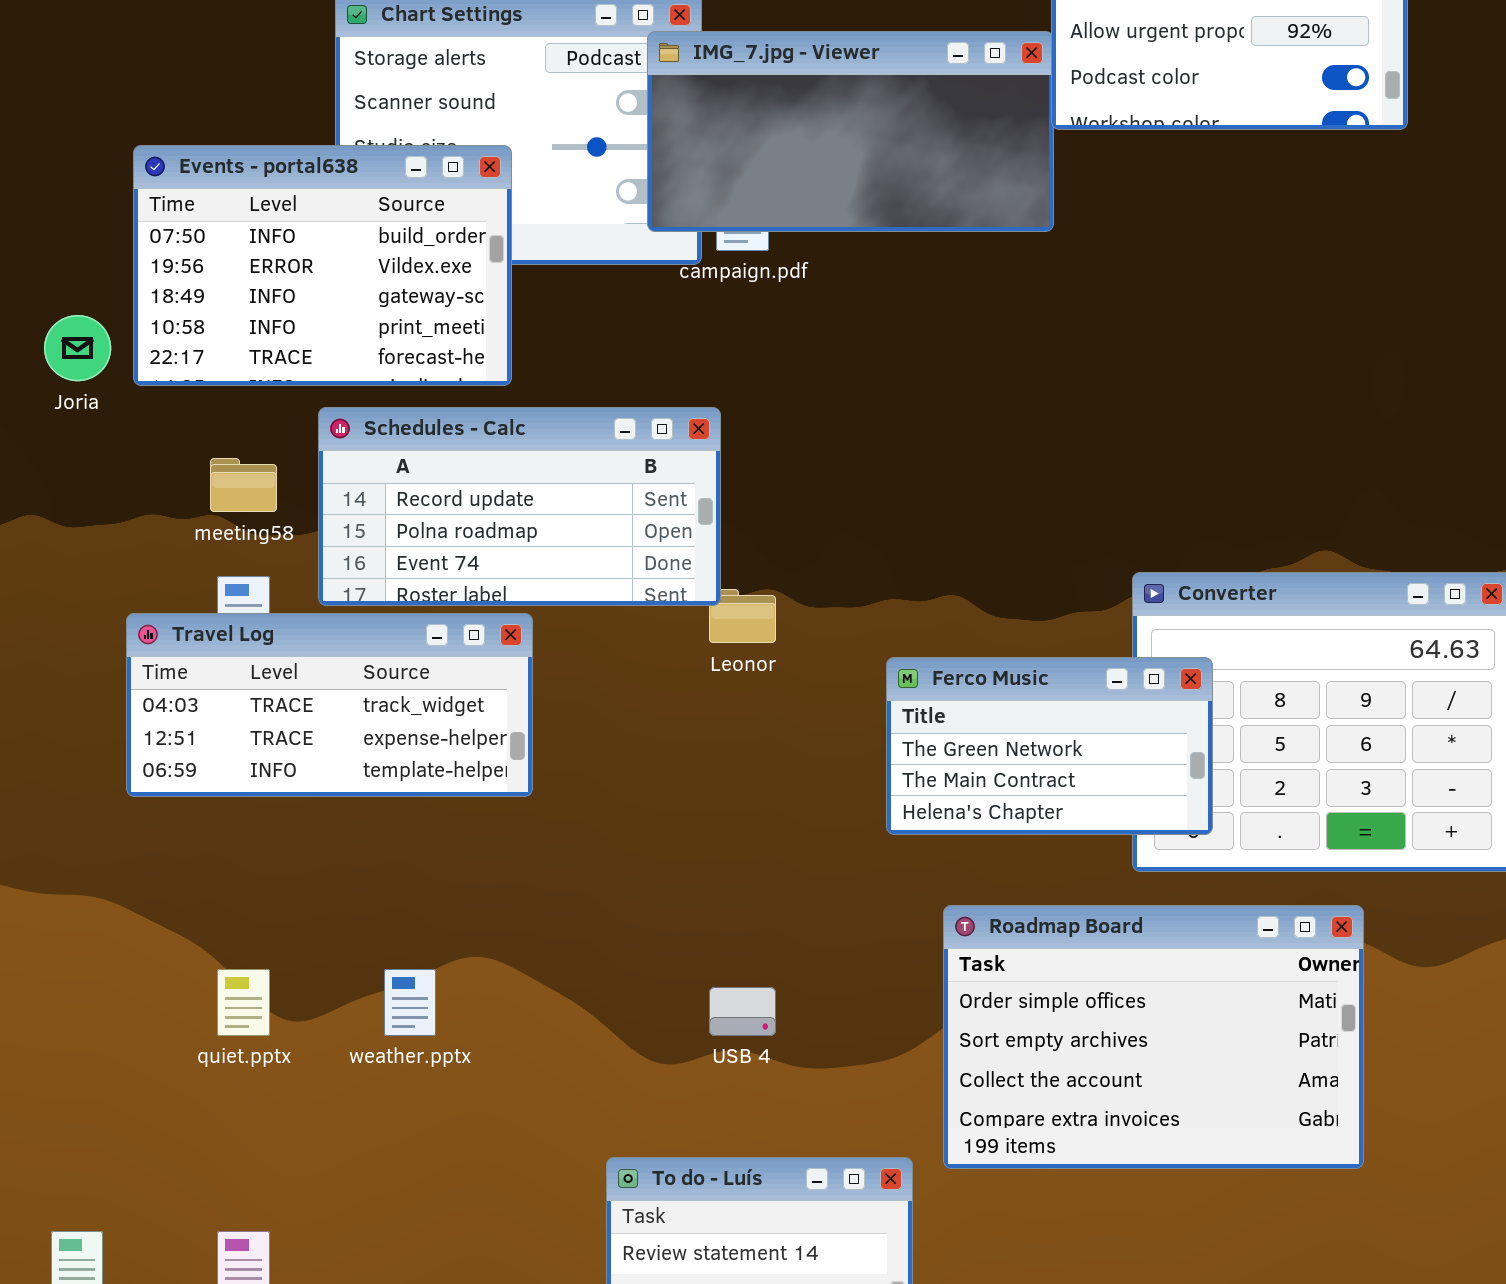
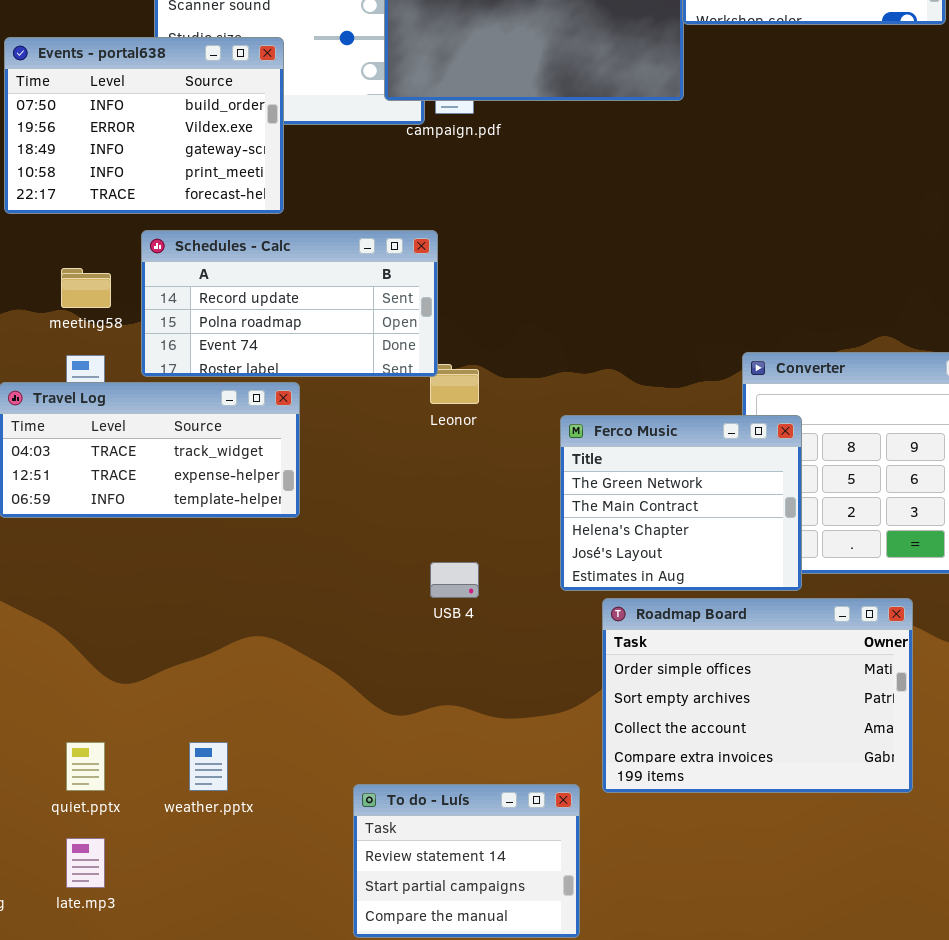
Ferco Music: [886,657,1213,835] -> [560,415,802,591], resized
quiet.pptx: [217,969,270,1036] -> [66,742,105,791], moved
weather.pptx: [384,969,436,1036] -> [189,742,228,791], moved
USB 4: [709,987,776,1036] -> [430,562,479,598], moved

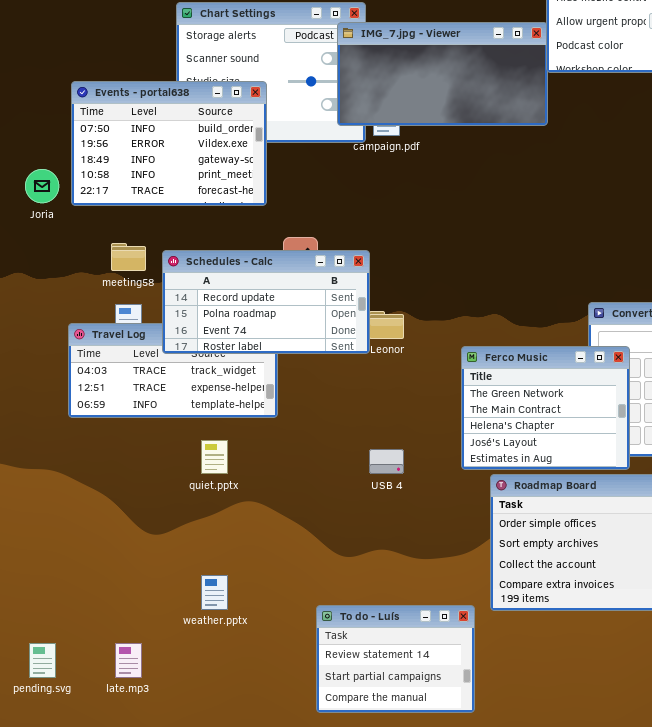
Schedules - Calc: [141,230,438,377] -> [162,250,370,354], moved
quiet.pptx: [66,742,105,791] -> [201,440,228,474], moved

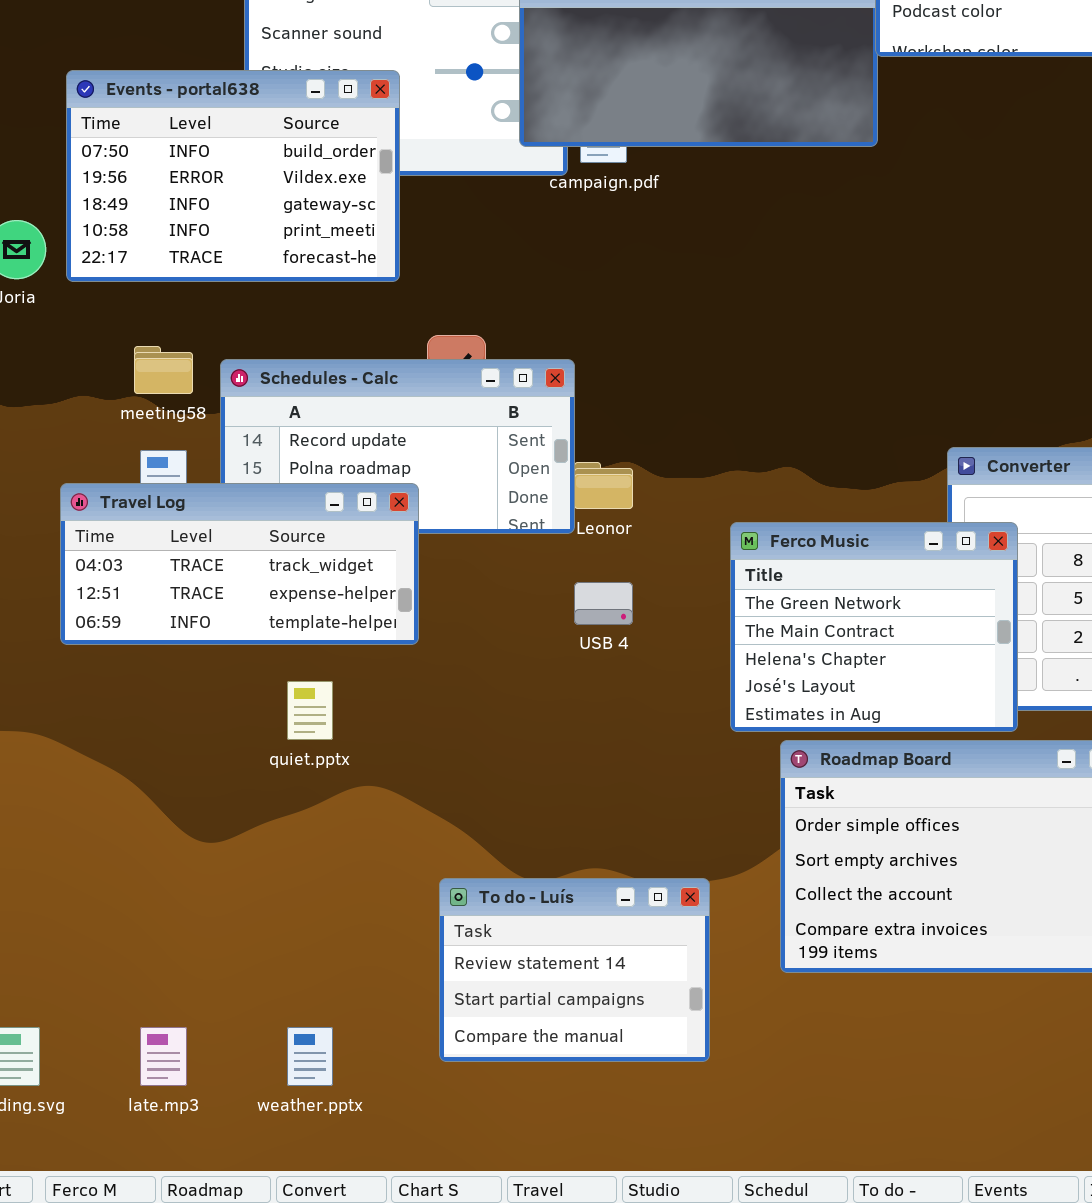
Travel Log: [68,323,278,418] -> [60,483,419,645], raised
USB 4: [369,449,404,474] -> [574,582,633,625], moved
weather.pptx: [201,575,228,610] -> [287,1027,333,1086], moved
To do - Luís: [316,605,475,713] -> [439,878,710,1062], moved

